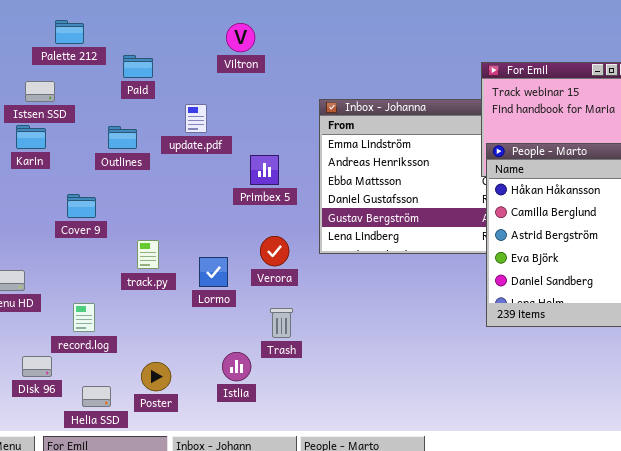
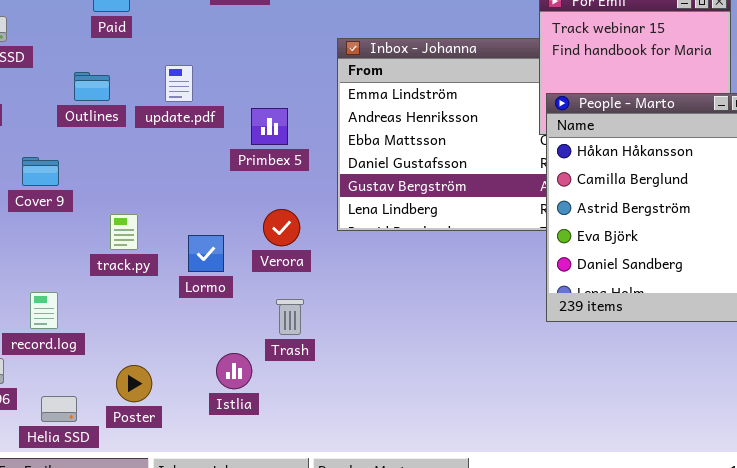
update.pdf: [185,104,207,133] -> [165,65,193,102], moved

